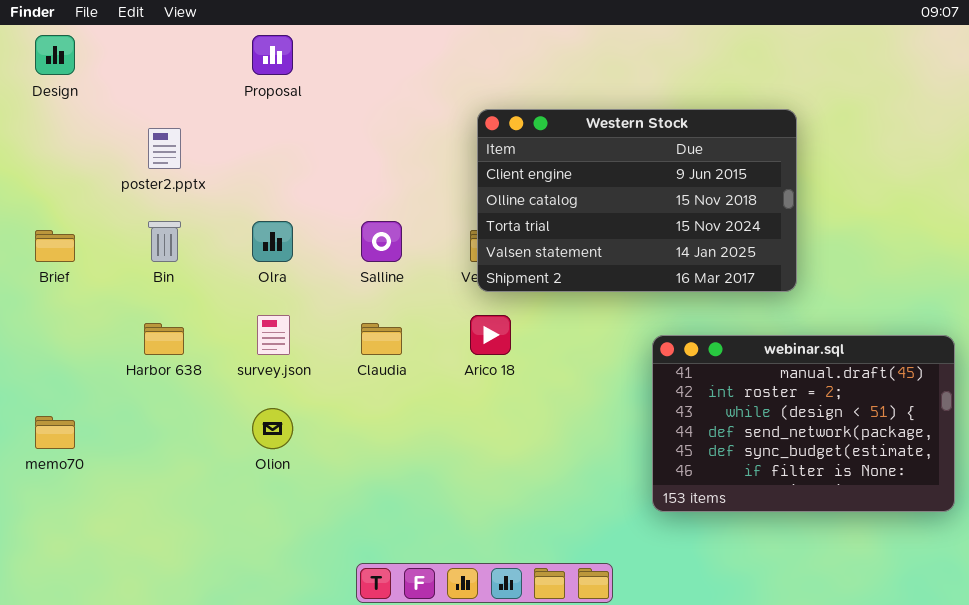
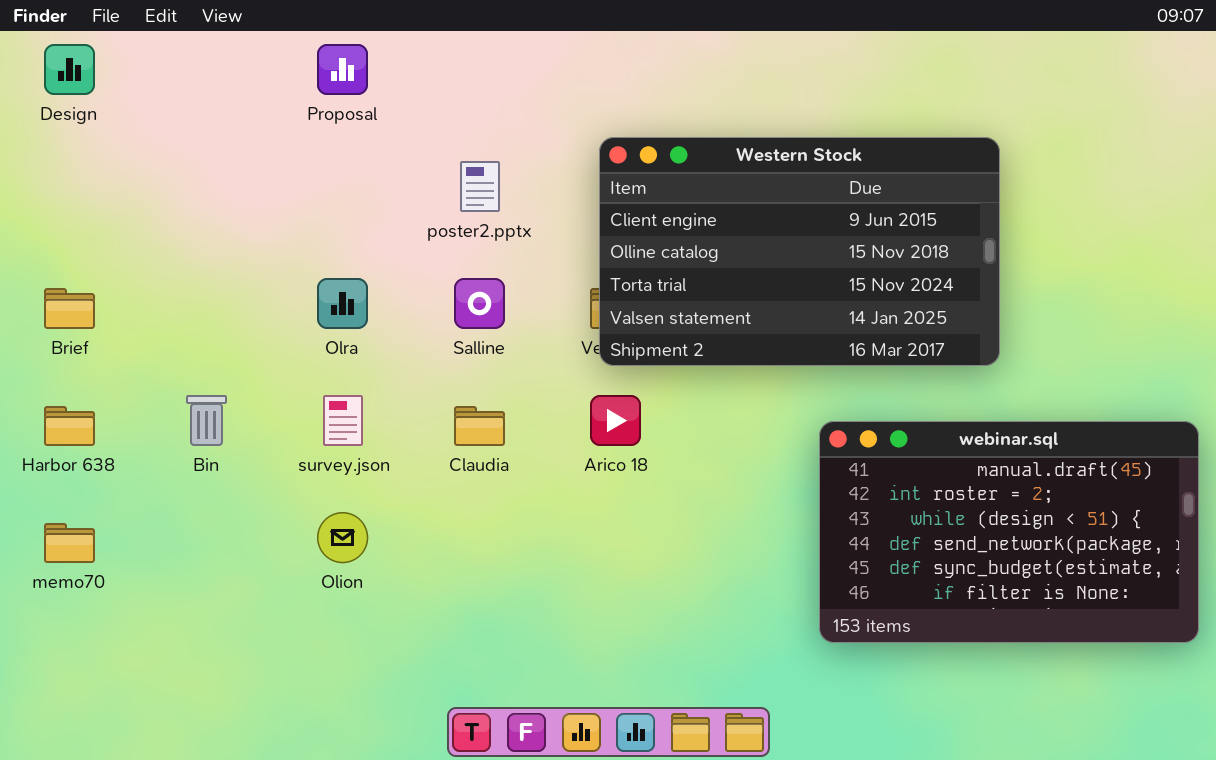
poster2.pptx: [148,128,181,169] -> [460,161,500,212], moved
Bin: [148,221,181,262] -> [186,395,227,446], moved
Harbor 638: [144,323,184,355] -> [44,406,95,446], moved

